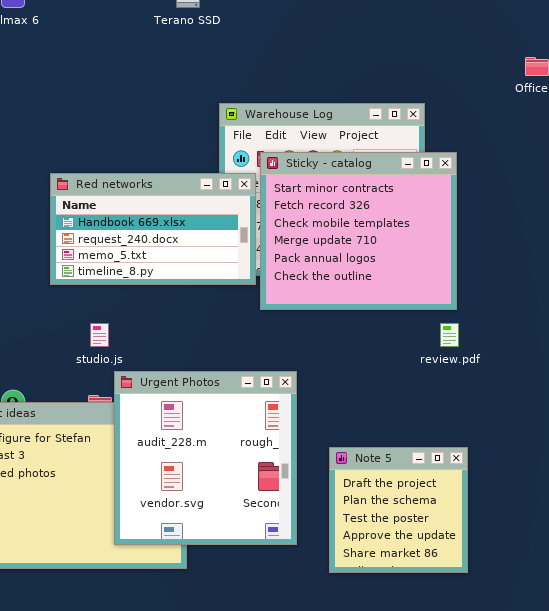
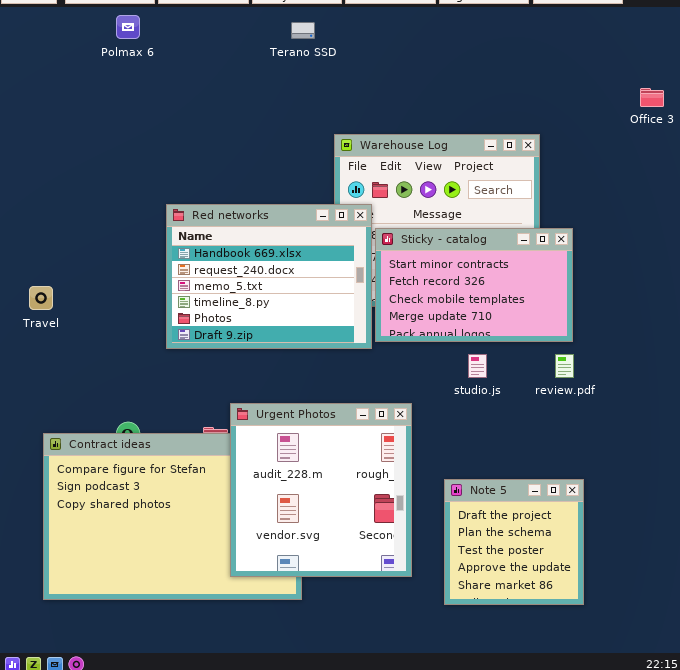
Sticky - catalog: [260,152,457,310] -> [375,228,573,342], resized
Red networks: [50,173,256,285] -> [166,204,372,349], resized
studio.js: [90,323,109,347] -> [468,354,487,378], moved

